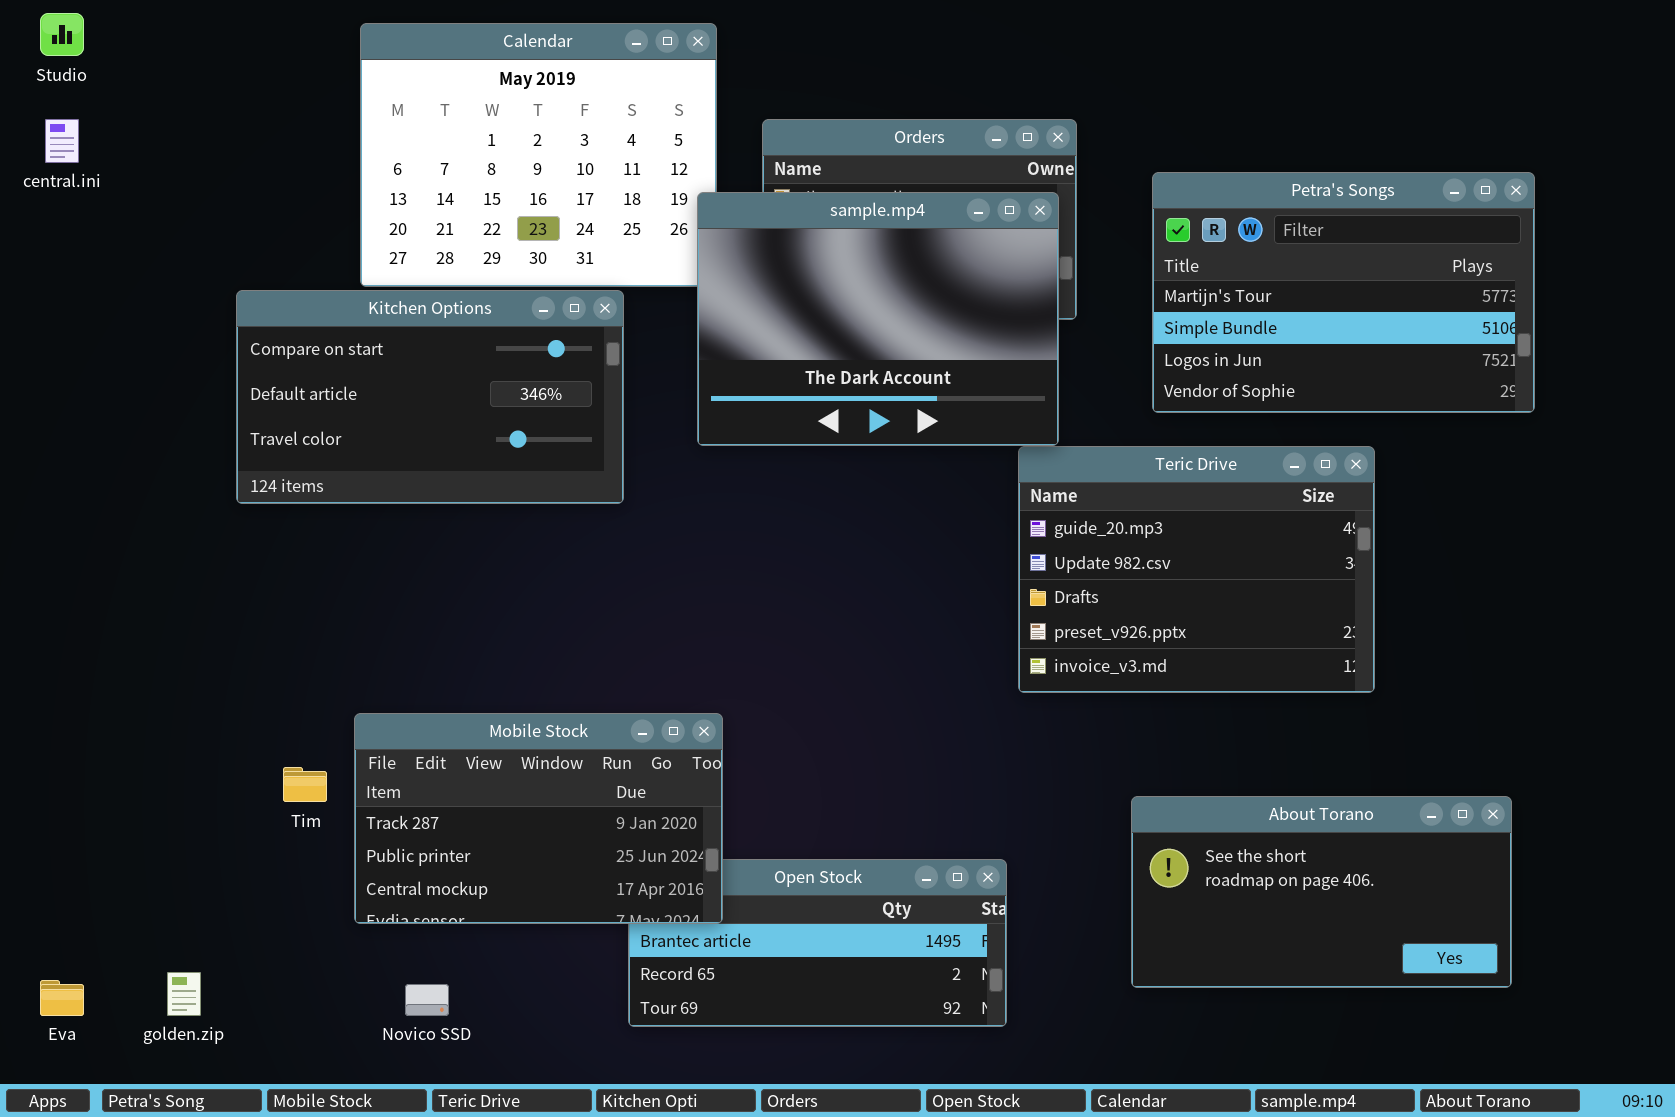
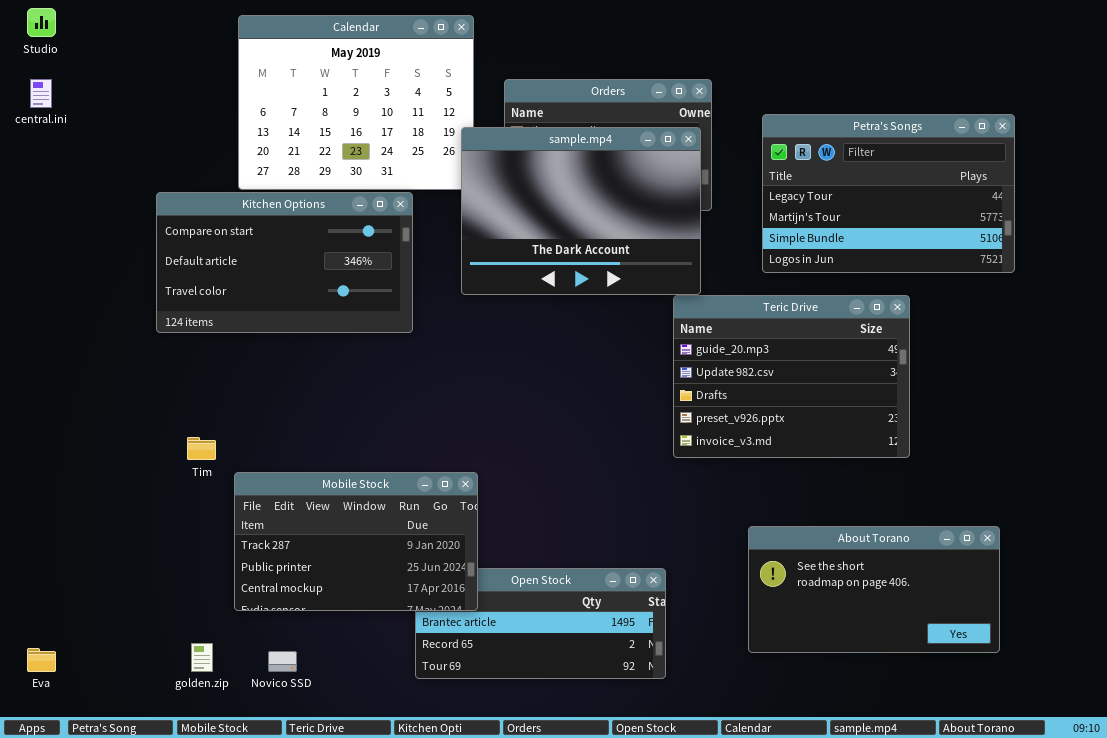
Petra's Songs: [1152,172,1535,413] -> [762,114,1015,273], scrolled up 1 row
Tim: [283,767,327,802] -> [187,437,216,460], moved
golden.zip: [167,972,201,1016] -> [191,643,213,672], moved

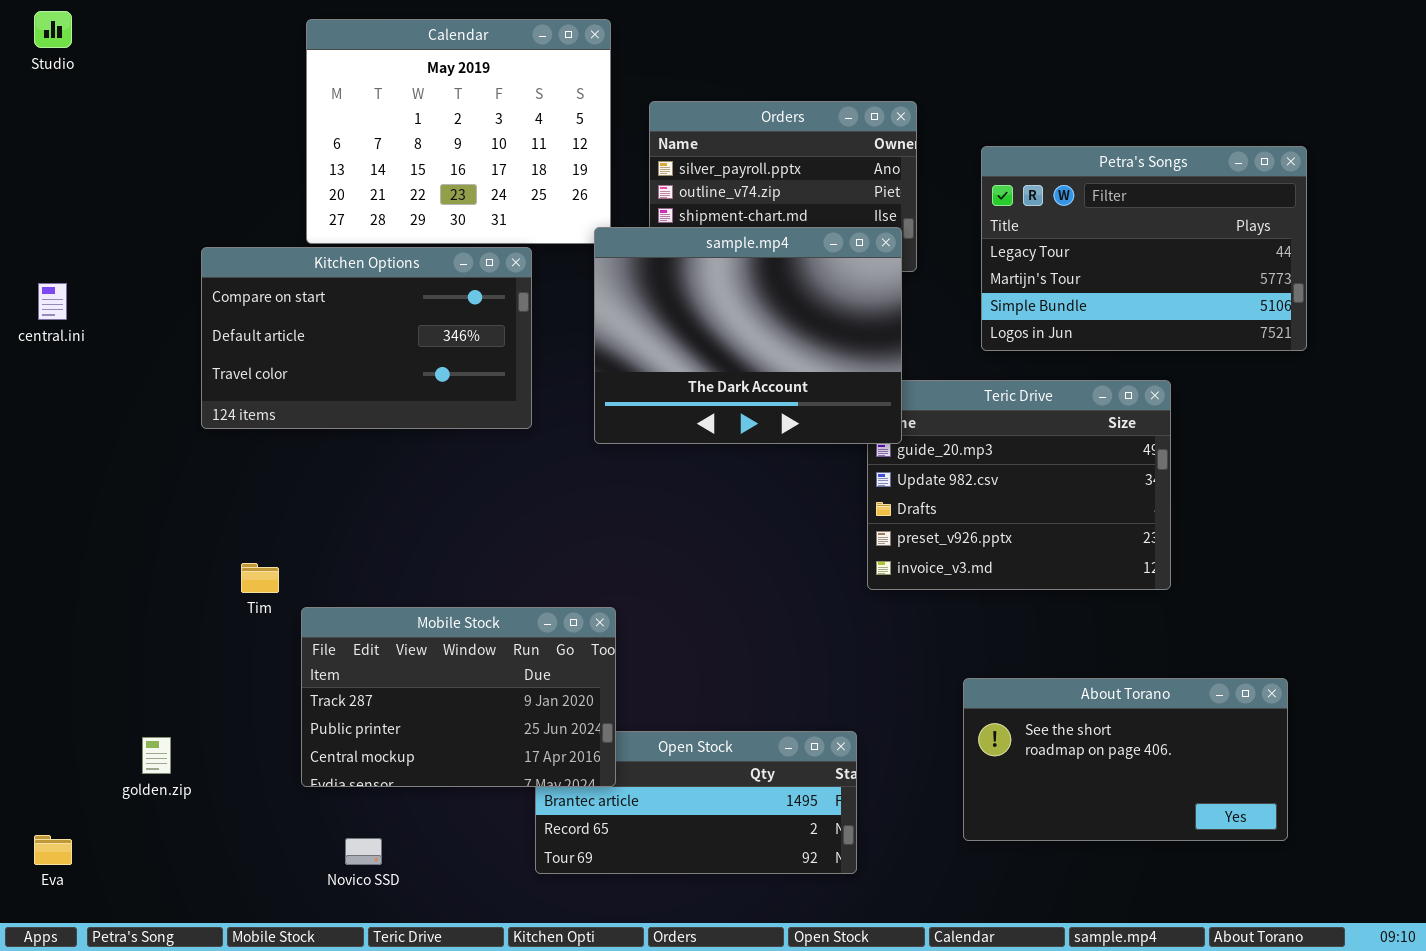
central.ini: [30,79,52,108] -> [38,283,67,320], moved
sample.mp4: [461,127,701,295] -> [594,227,902,444], moved
golden.zip: [191,643,213,672] -> [142,737,171,774], moved

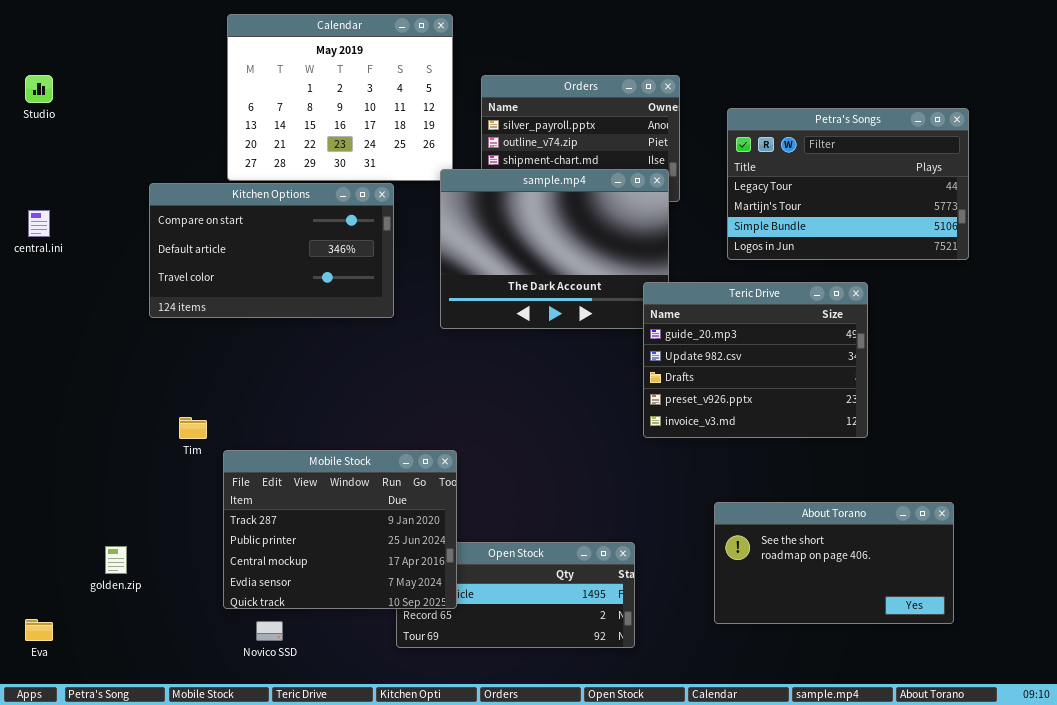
Studio: [34,11,72,48] -> [25,75,53,103], moved
Teric Drive: [867,380,1171,590] -> [643,282,868,438], raised
Mobile Stock: [301,607,616,787] -> [223,450,457,609], resized

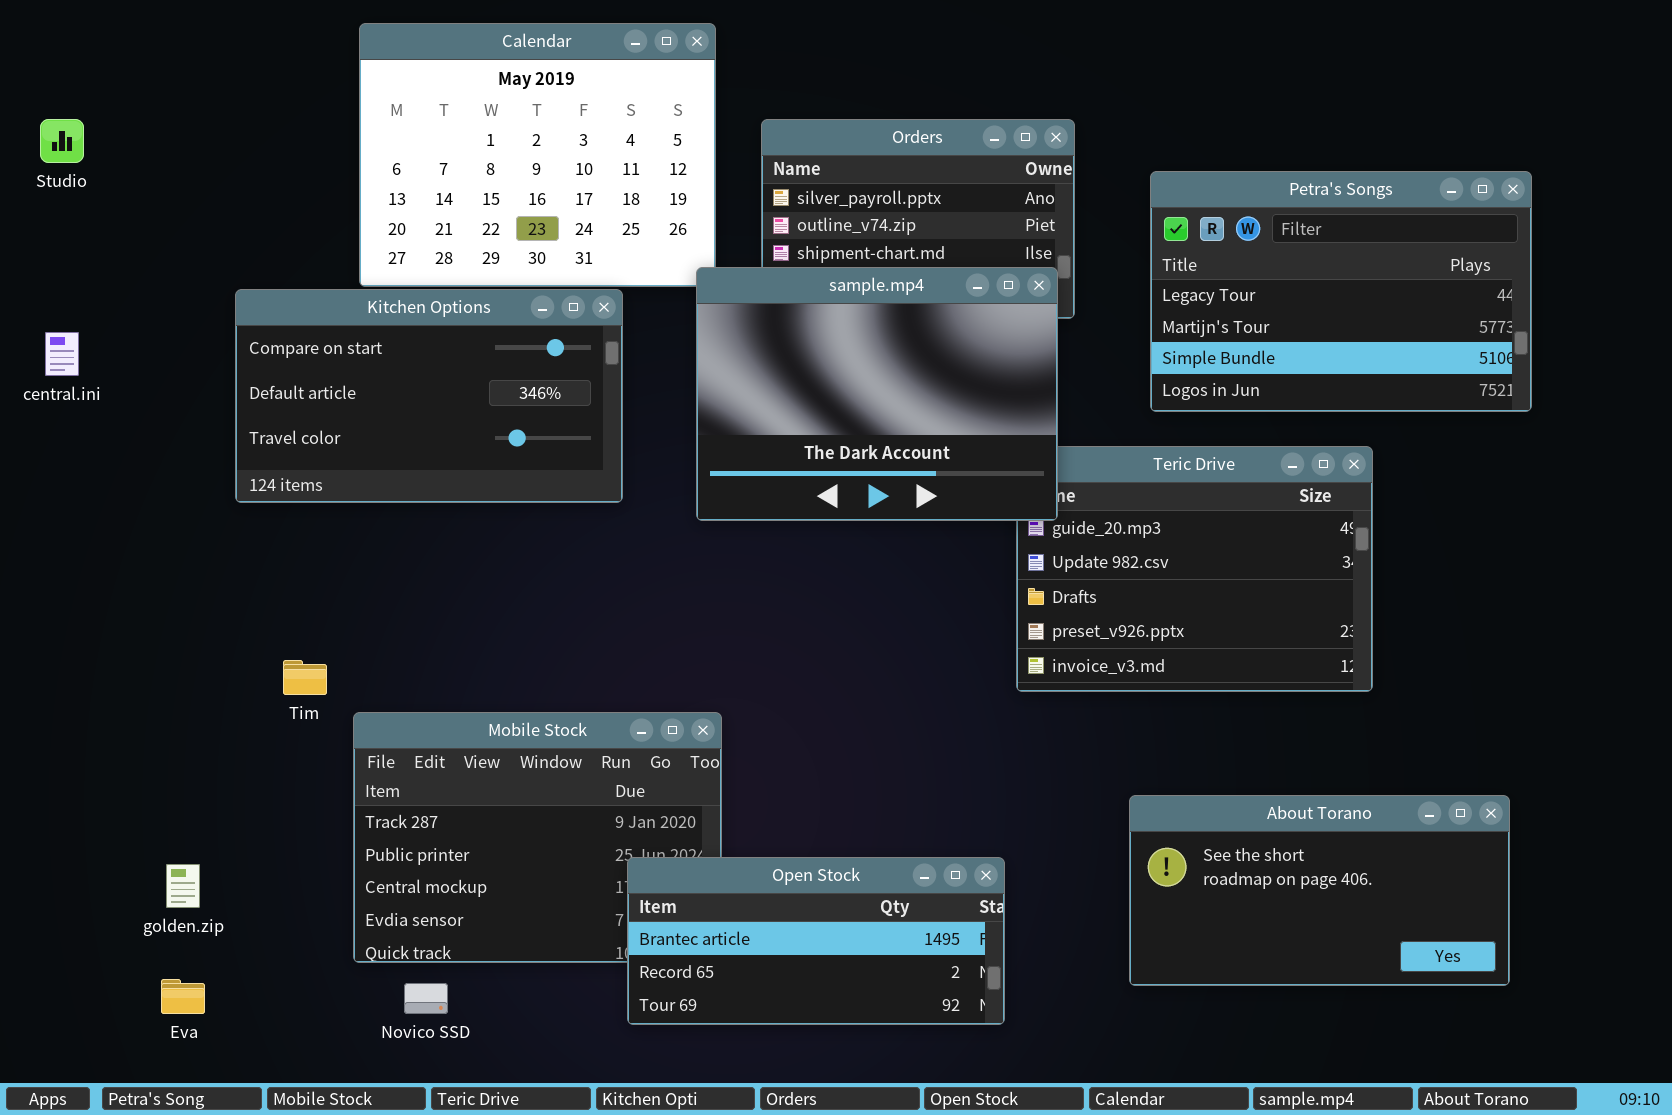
sample.mp4: [440,169,669,329] -> [696,267,1058,521], raised
Open Stock: [396,542,635,648] -> [627,857,1005,1025], raised
Eva: [25,619,53,641] -> [161,979,205,1014], moved

